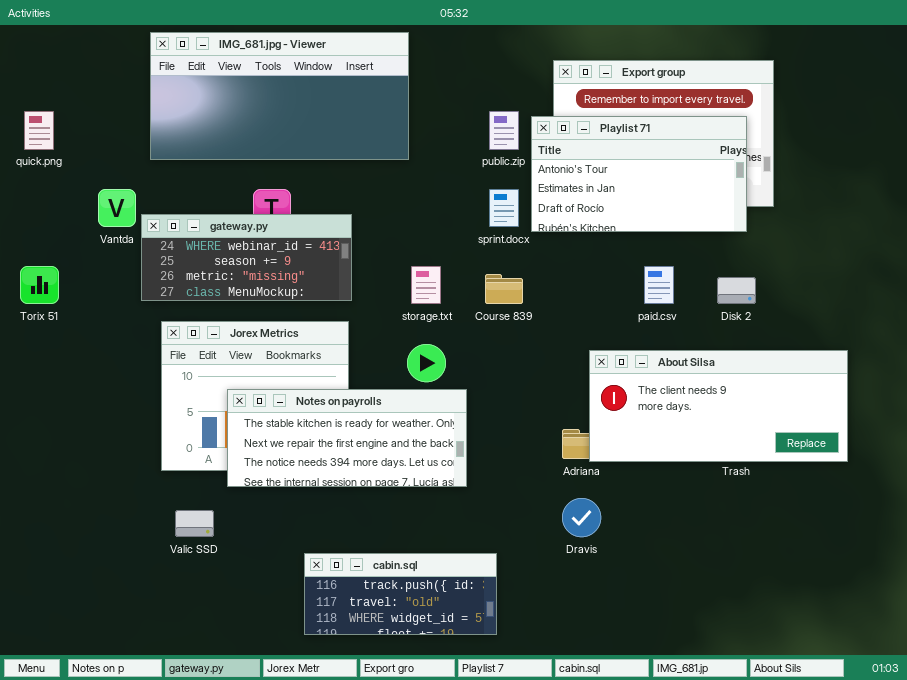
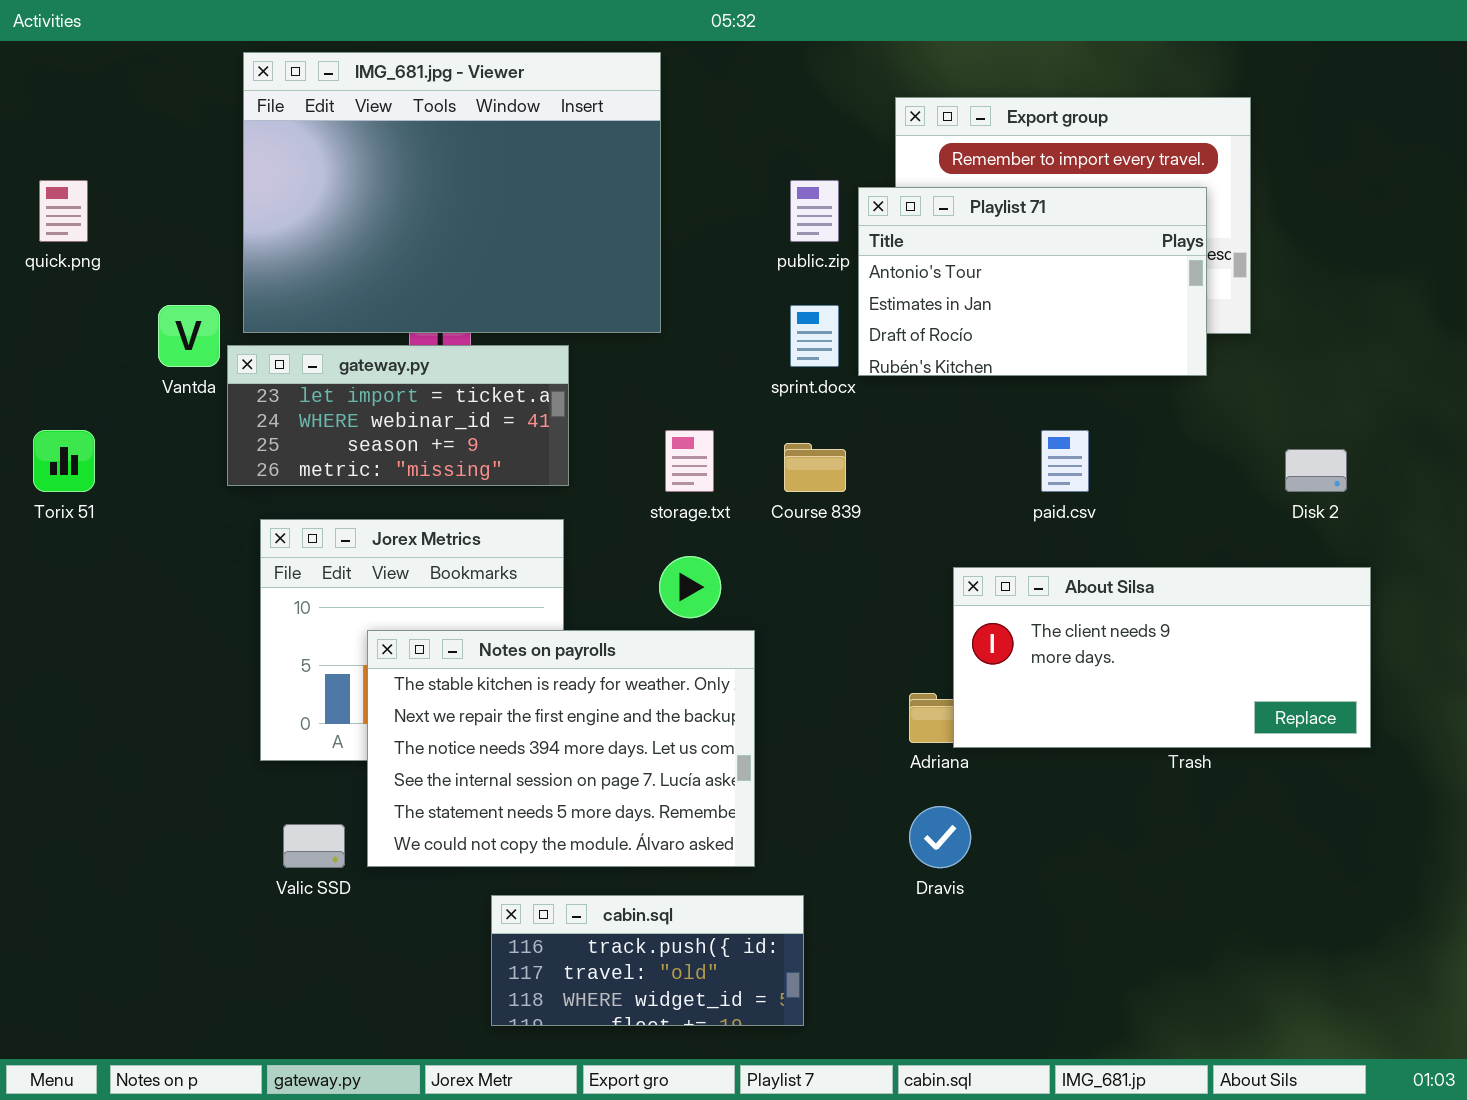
IMG_681.jpg - Viewer: [150,32,409,160] -> [243,52,661,333], resized
gateway.py: [141,214,352,301] -> [227,345,569,486], scrolled up 1 row
Disk 2: [717,277,756,304] -> [1285,449,1347,492], moved
Notes on payrolls: [227,389,467,487] -> [367,630,755,867], resized

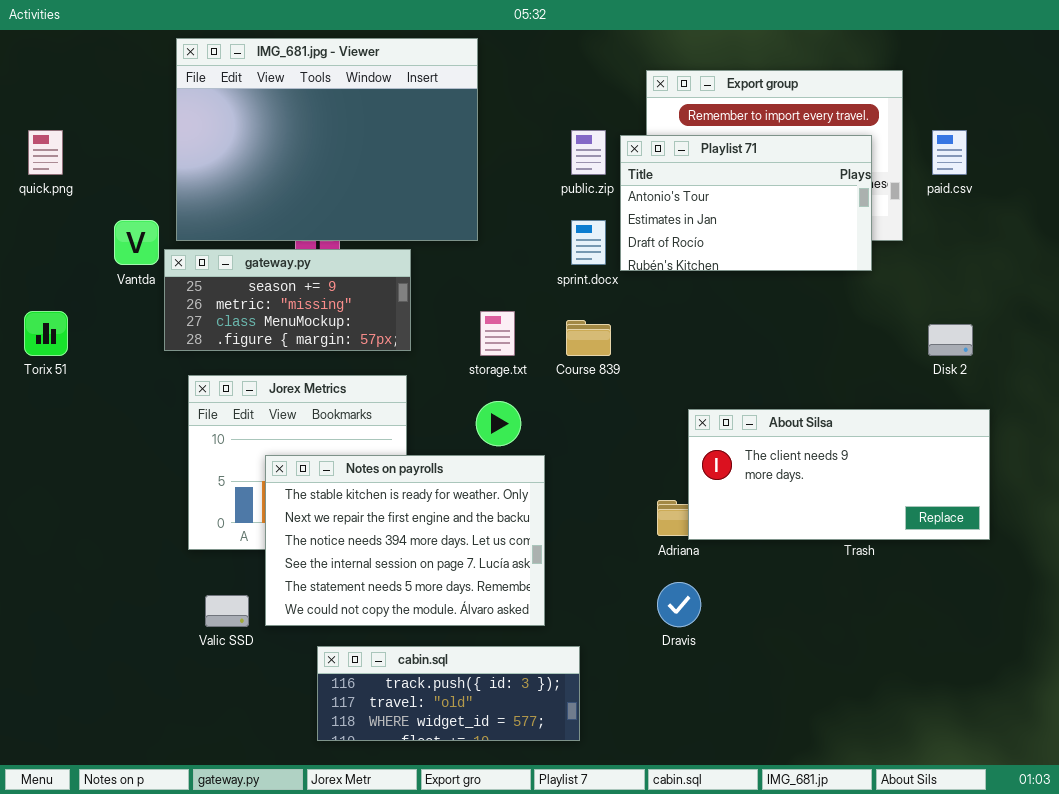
gateway.py: [227,345,569,486] -> [164,249,411,351], scrolled down 2 rows
paid.csv: [1041,430,1089,492] -> [932,130,967,175], moved
cabin.sql: [491,895,804,1026] -> [317,646,580,741], resized

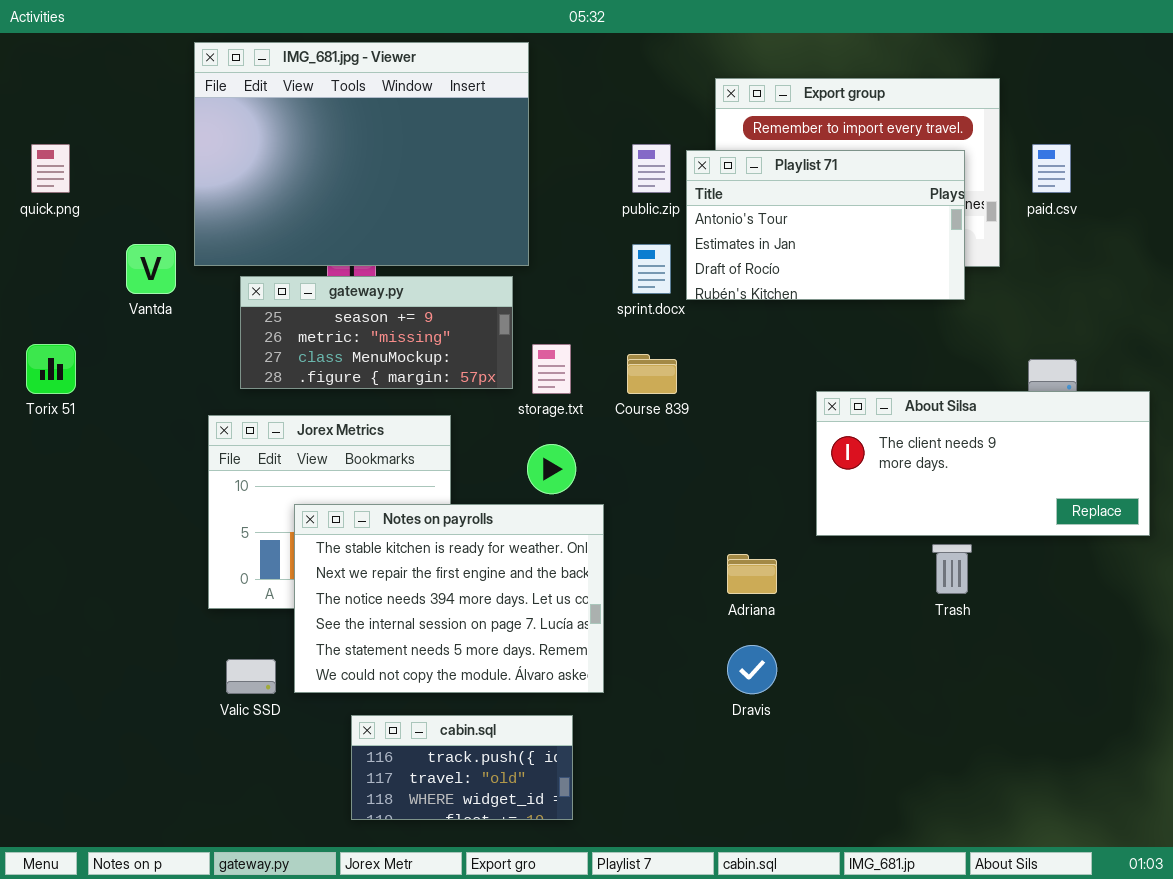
gateway.py: [164,249,411,351] -> [240,276,513,389], moved
About Silsa: [688,409,990,540] -> [816,391,1150,536], moved
cabin.sql: [317,646,580,741] -> [351,715,573,820], resized

